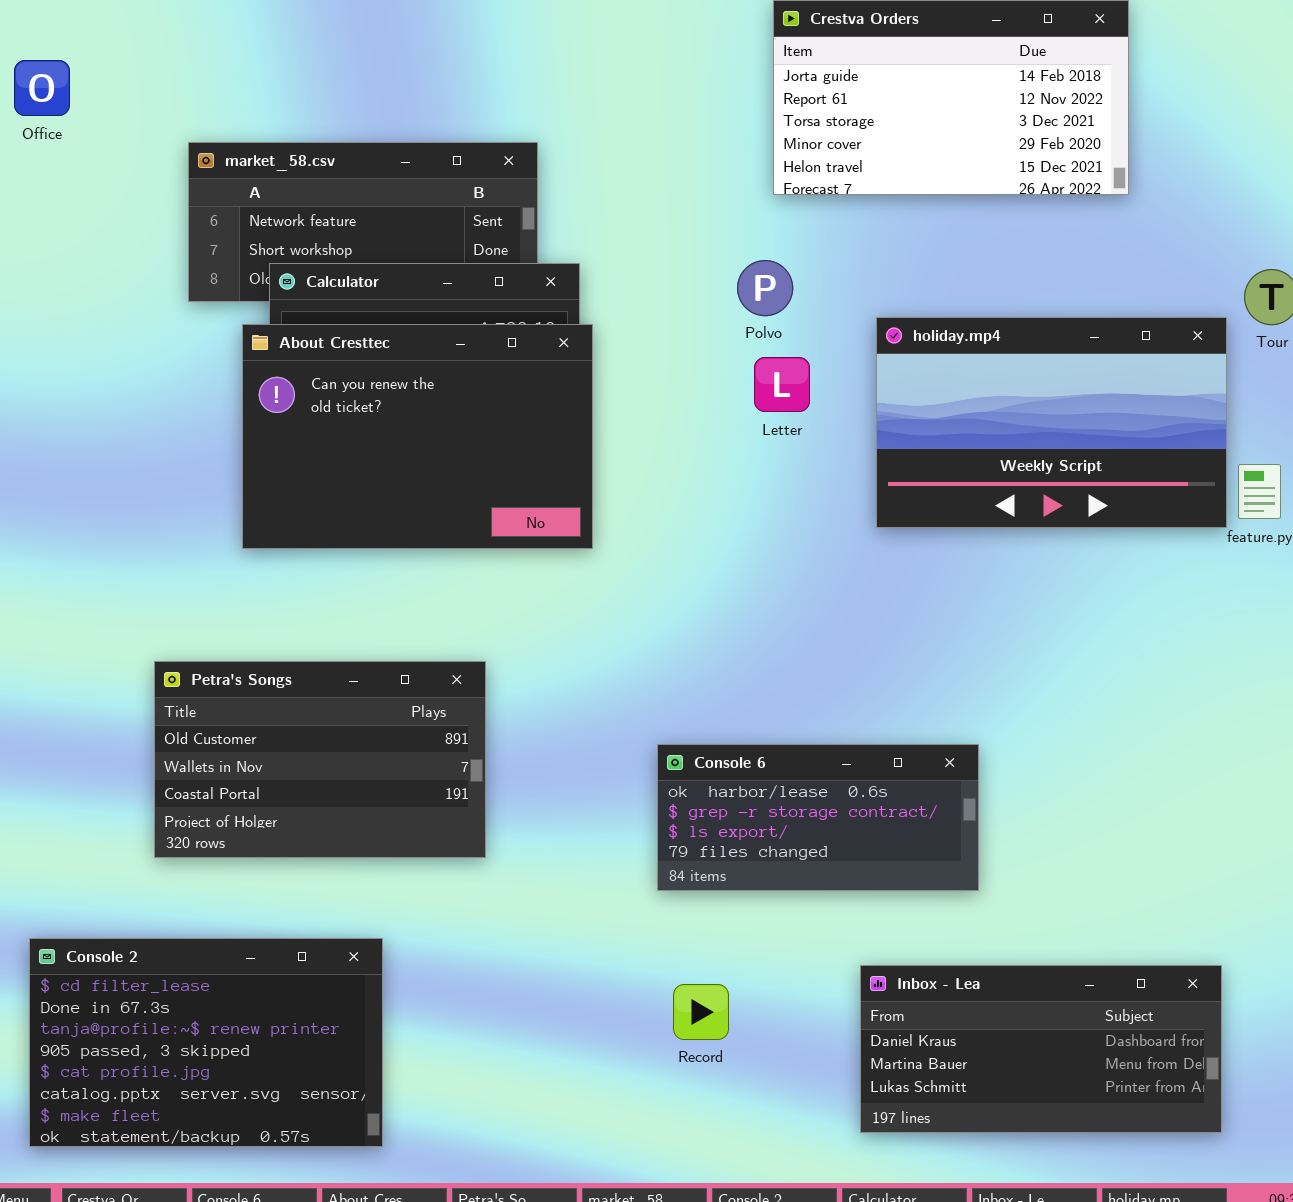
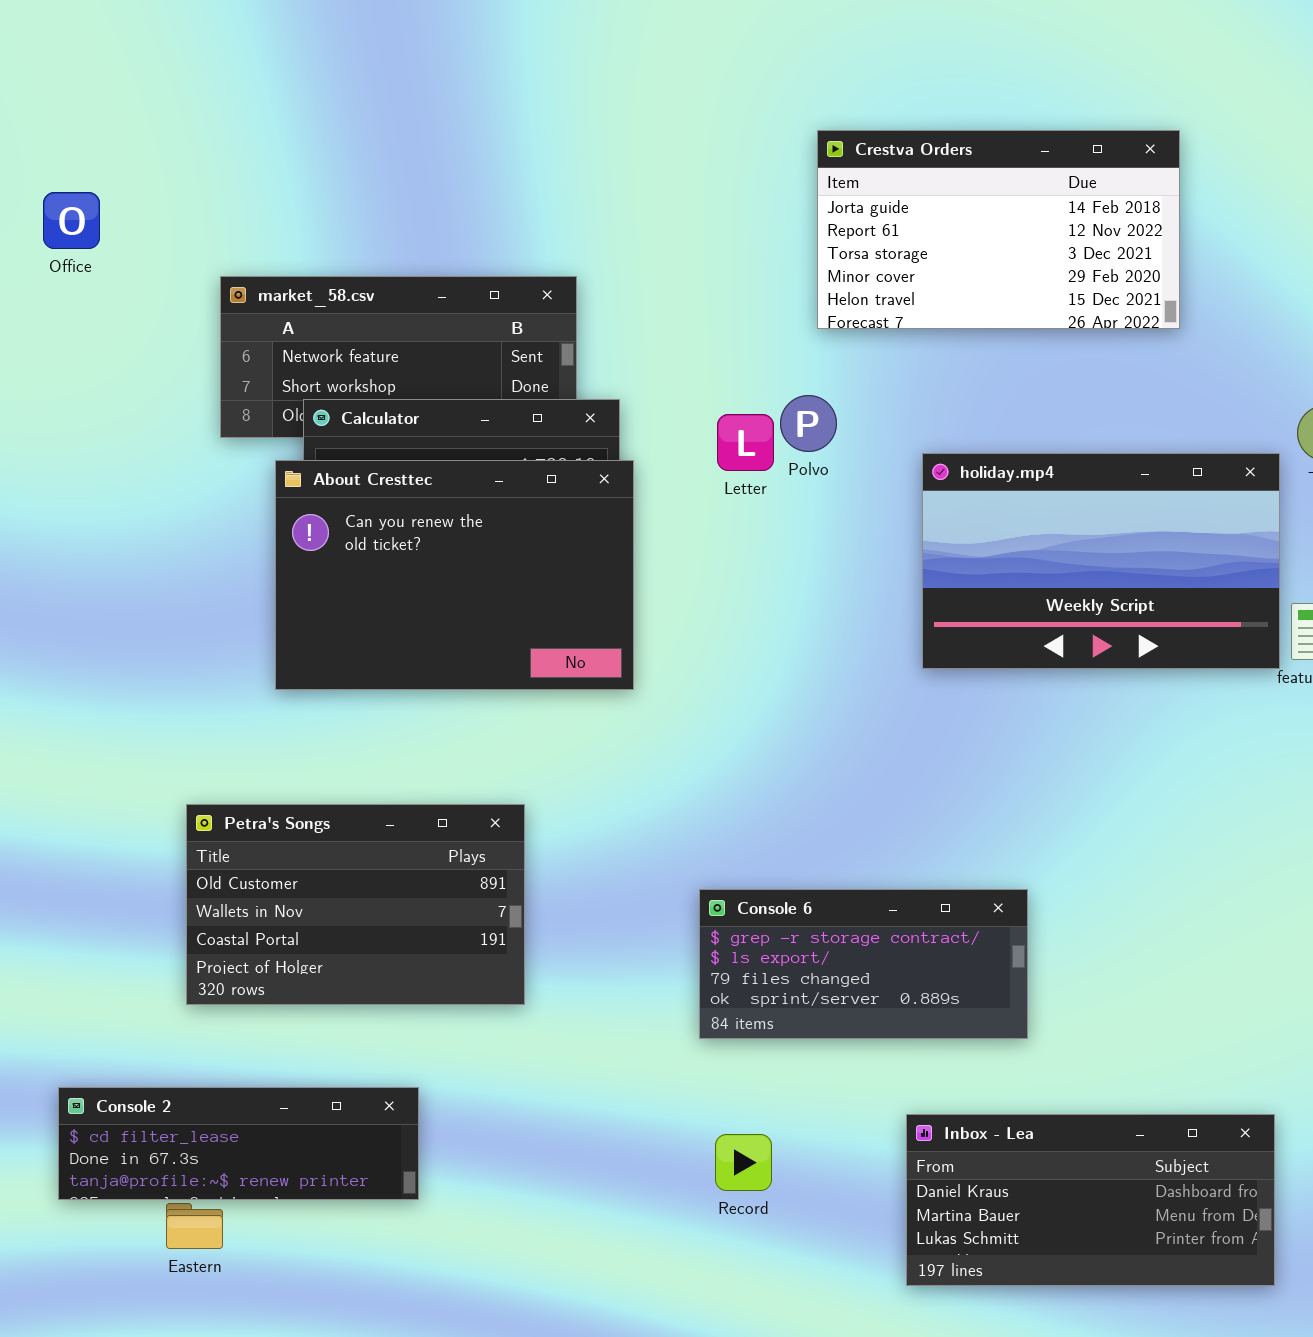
Letter: [754,357,810,412] -> [717,414,774,471], moved
Console 6: [657,744,979,891] -> [699,889,1028,1039], scrolled down 1 row
Console 2: [29,938,383,1147] -> [58,1087,419,1200], resized

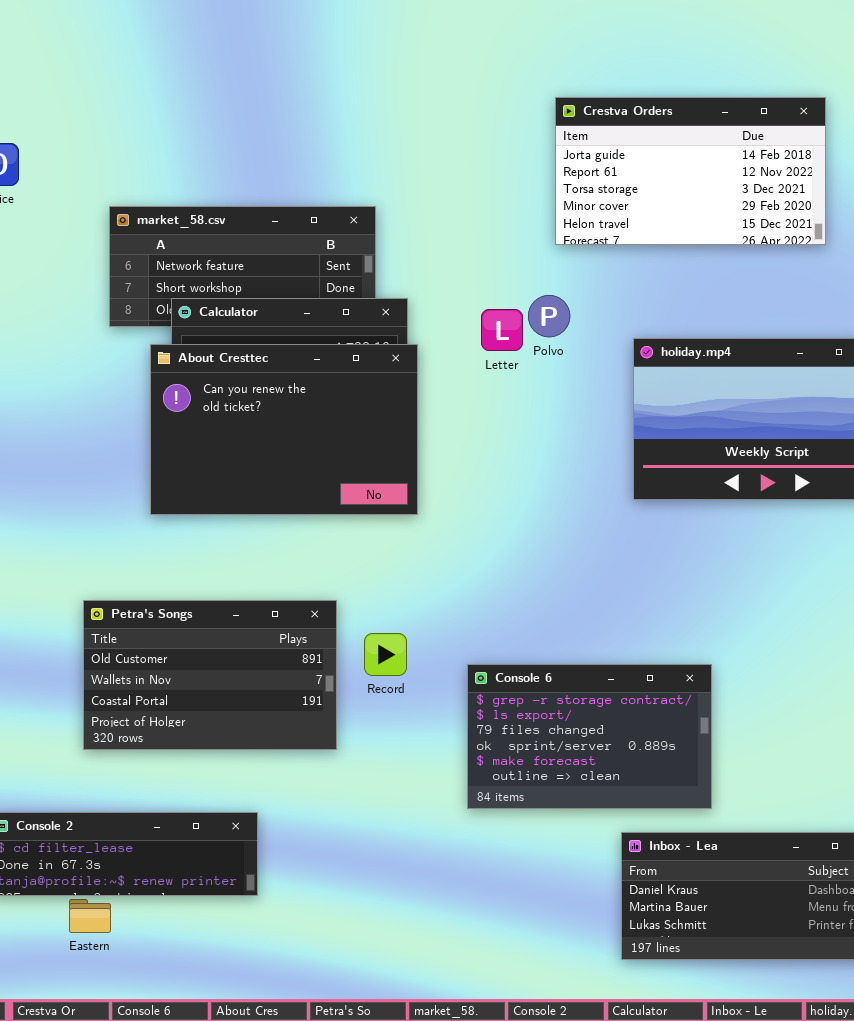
Console 6: [699,889,1028,1039] -> [467,664,712,809], resized
Record: [715,1134,772,1191] -> [364,633,407,676], moved

